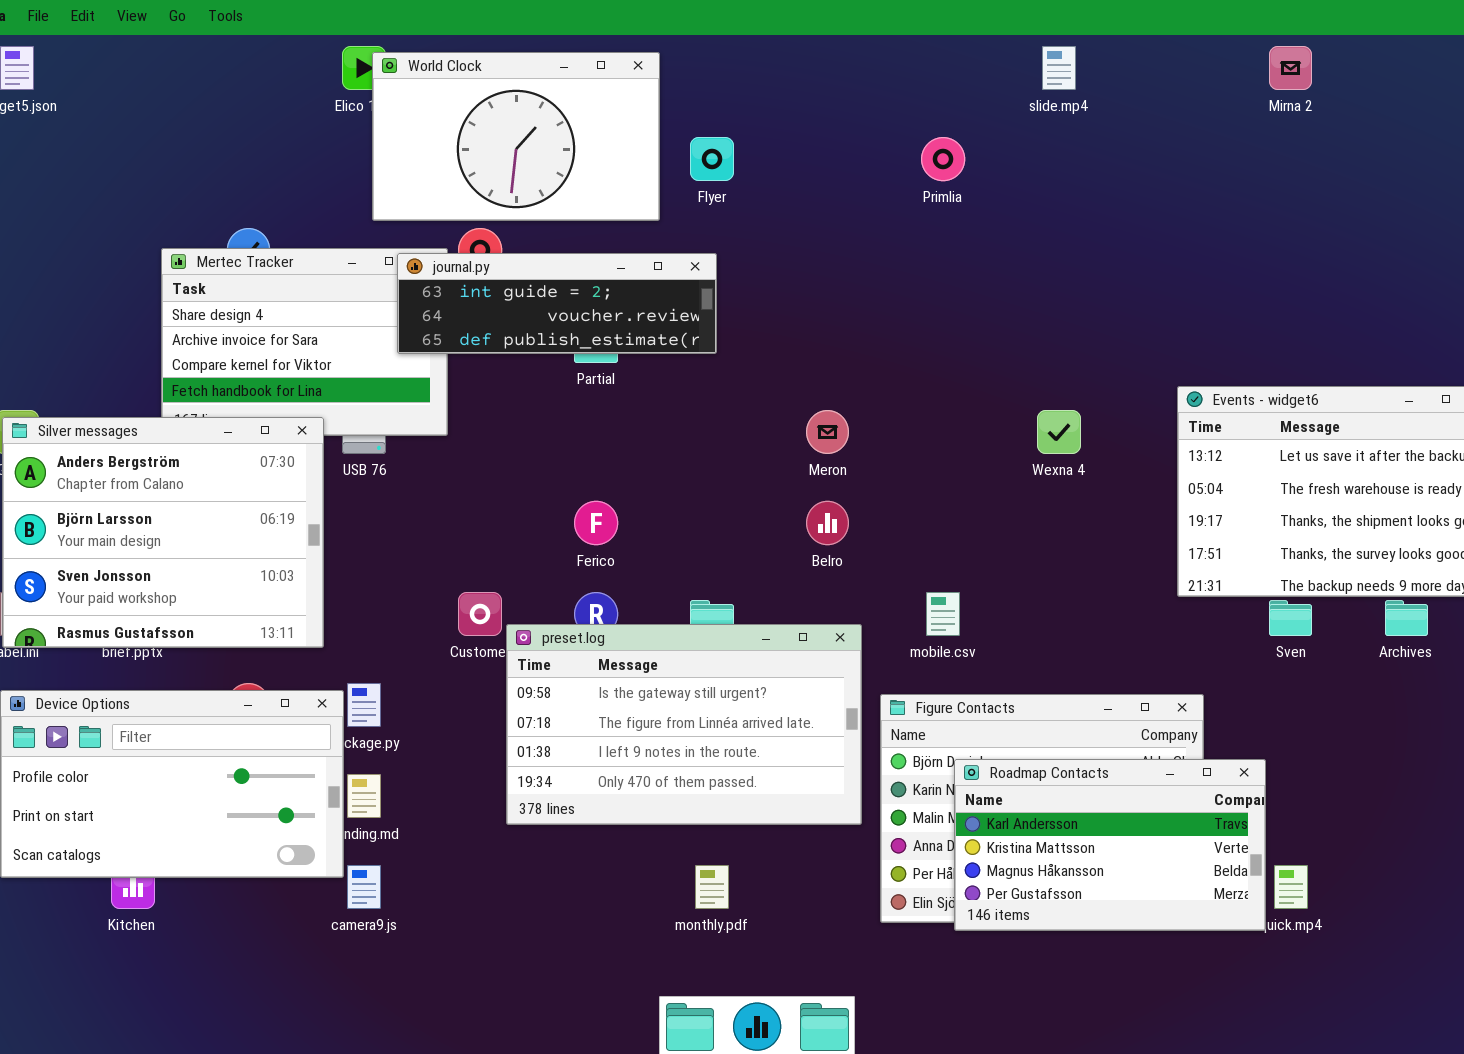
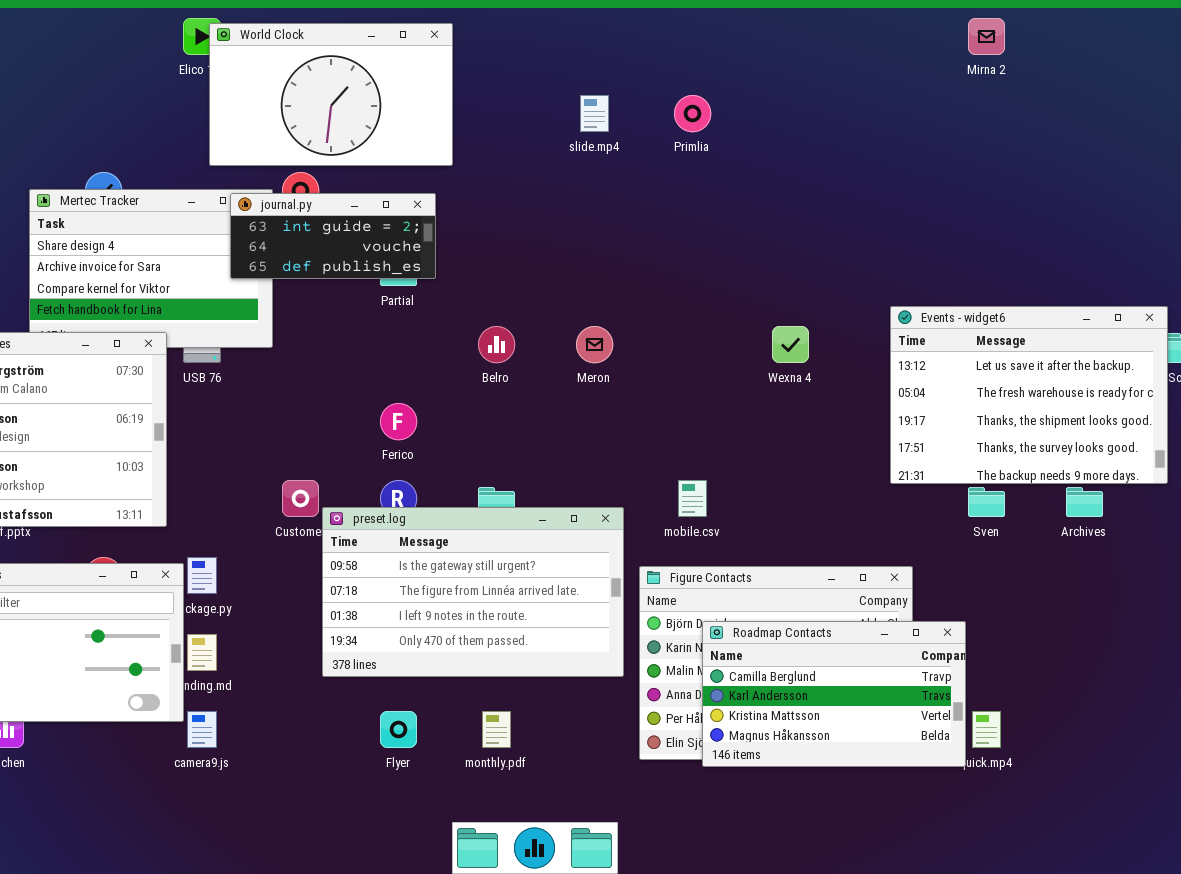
slide.mp4: [1042,46,1076,90] -> [580,95,609,132], moved
Flyer: [690,137,734,181] -> [380,711,417,748], moved
journal.py: [397,253,717,354] -> [230,193,436,279], resized
Belro: [806,501,849,545] -> [478,326,515,363], moved
Roadmap Contacts: [954,759,1266,931] -> [702,621,966,767], scrolled up 1 row

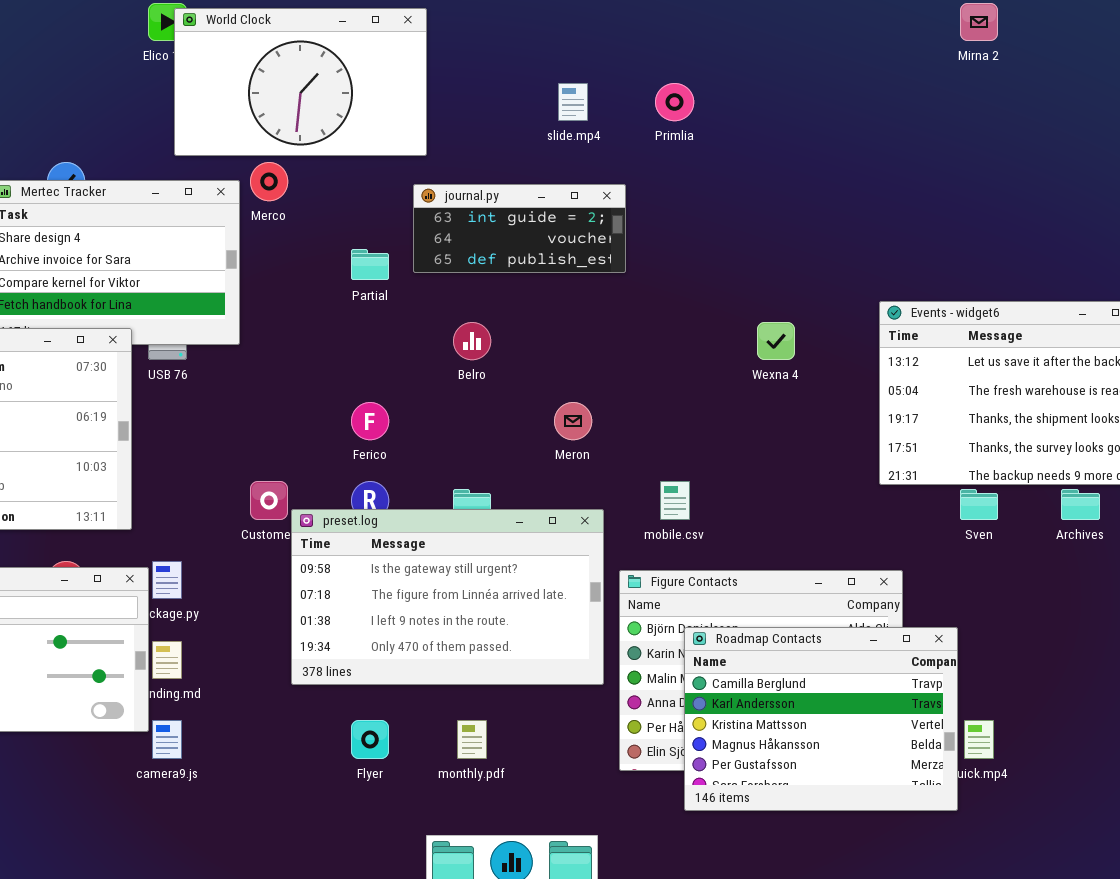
journal.py: [230,193,436,279] -> [413,184,626,273], moved
Meron: [576,326,613,363] -> [554,402,592,440], moved
Roadmap Contacts: [702,621,966,767] -> [684,627,958,811], resized

